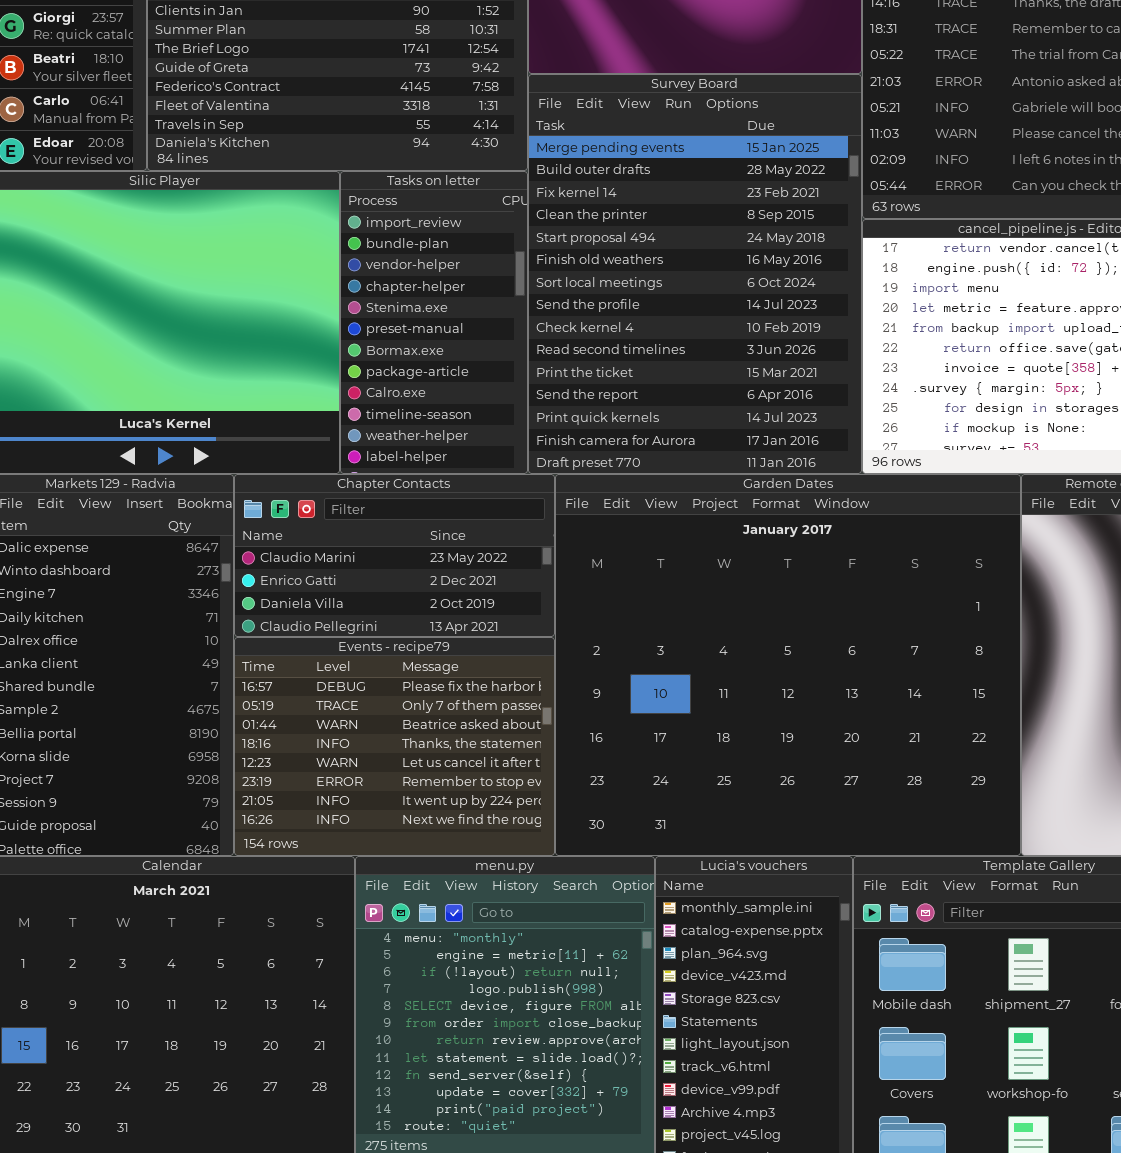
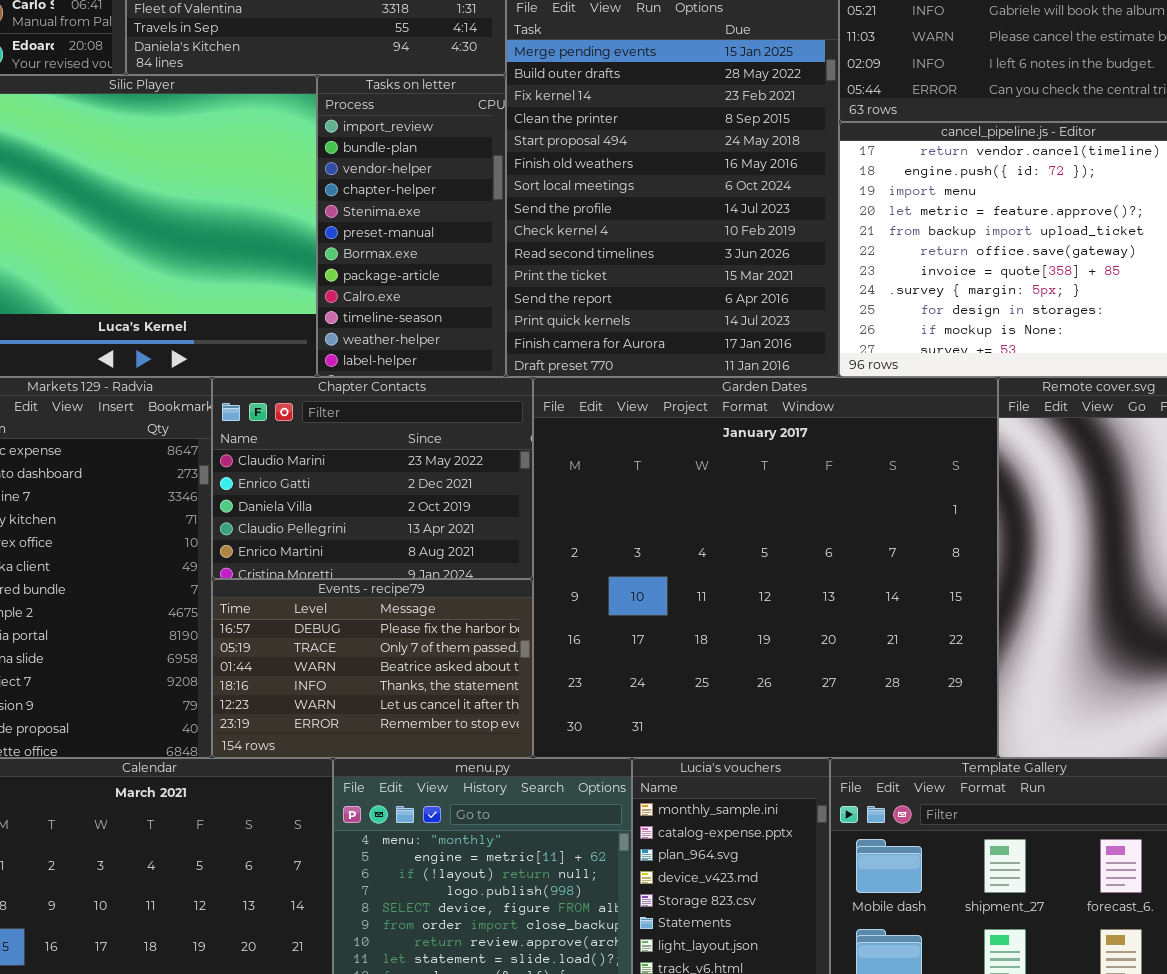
Chapter Contacts: [234,474,555,637] -> [212,377,533,579], resized
Events - recipe79: [234,637,555,856] -> [212,579,533,758], resized

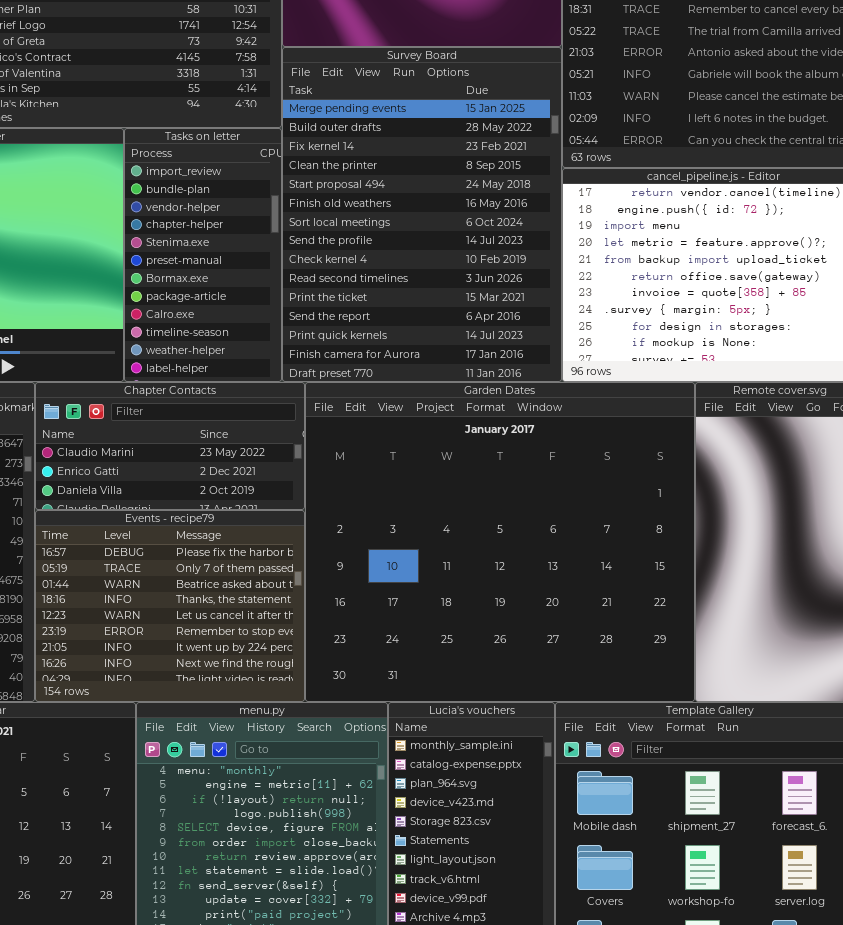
Chapter Contacts: [212,377,533,579] -> [35,382,305,510], resized
Events - recipe79: [212,579,533,758] -> [35,510,305,702], resized

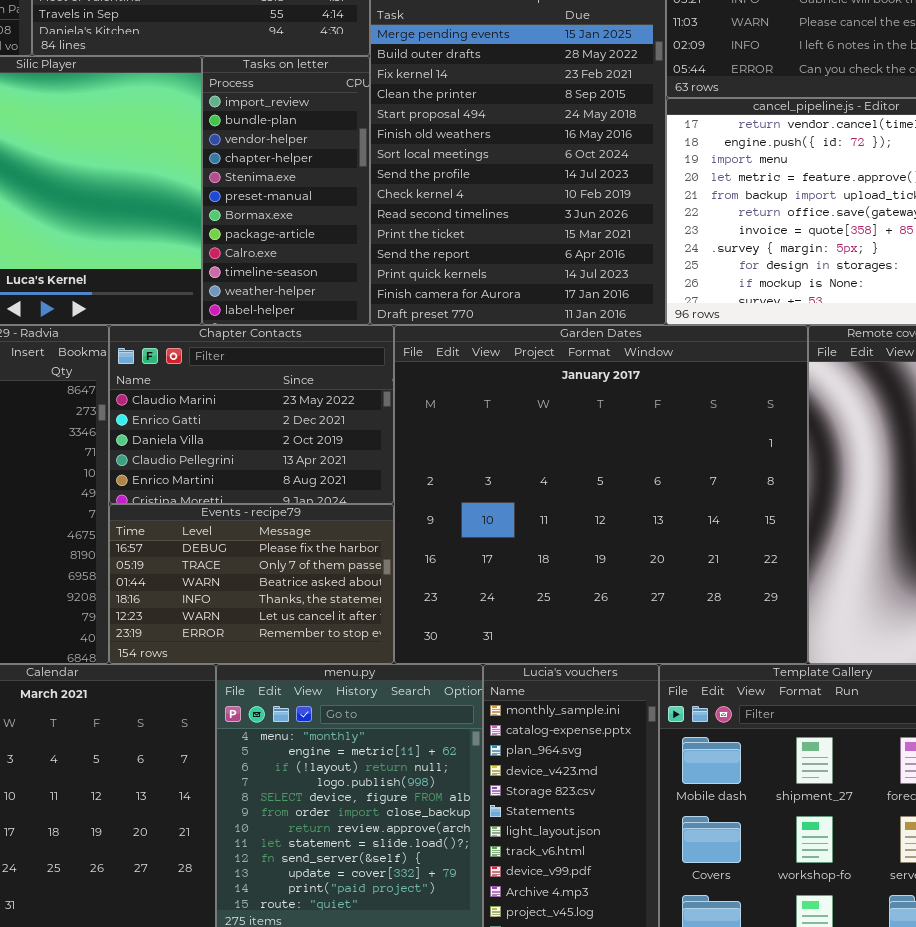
Chapter Contacts: [35,382,305,510] -> [109,325,394,504], resized
Events - recipe79: [35,510,305,702] -> [109,504,394,664], resized

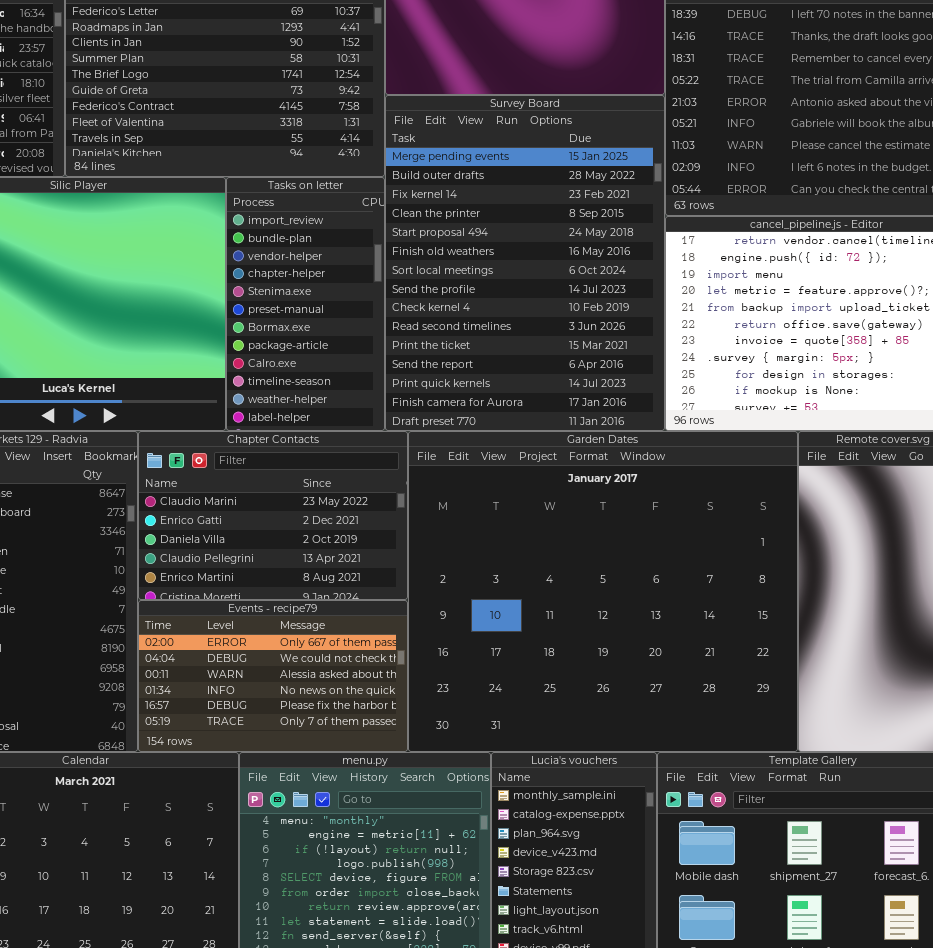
Events - recipe79: [109,504,394,664] -> [138,600,408,752], scrolled up 4 rows

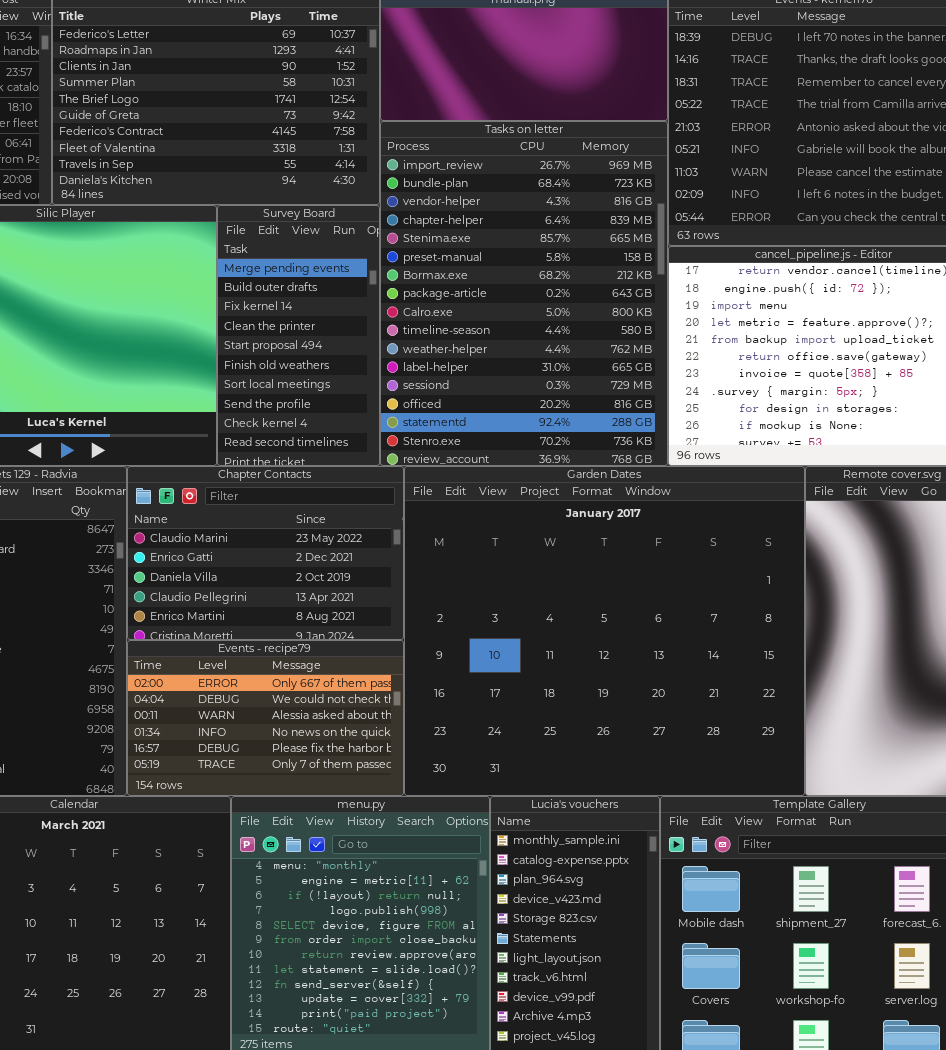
Survey Board: [385,95,665,431] -> [217,205,380,466], moved, resized
Tasks on letter: [226,177,385,431] -> [380,121,668,466], moved, resized

